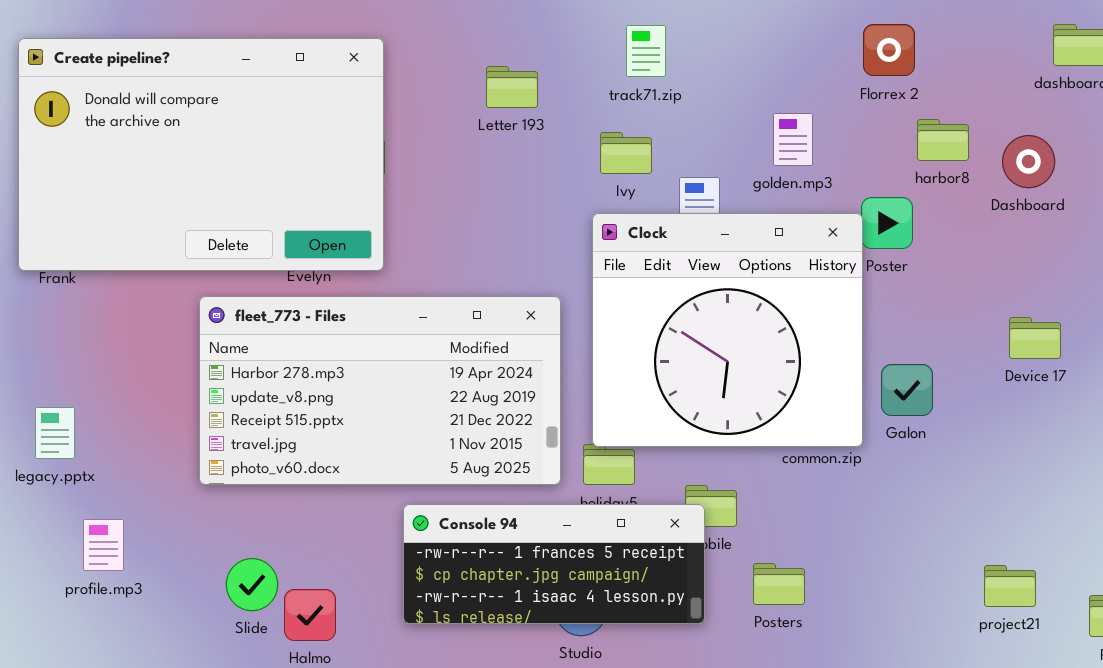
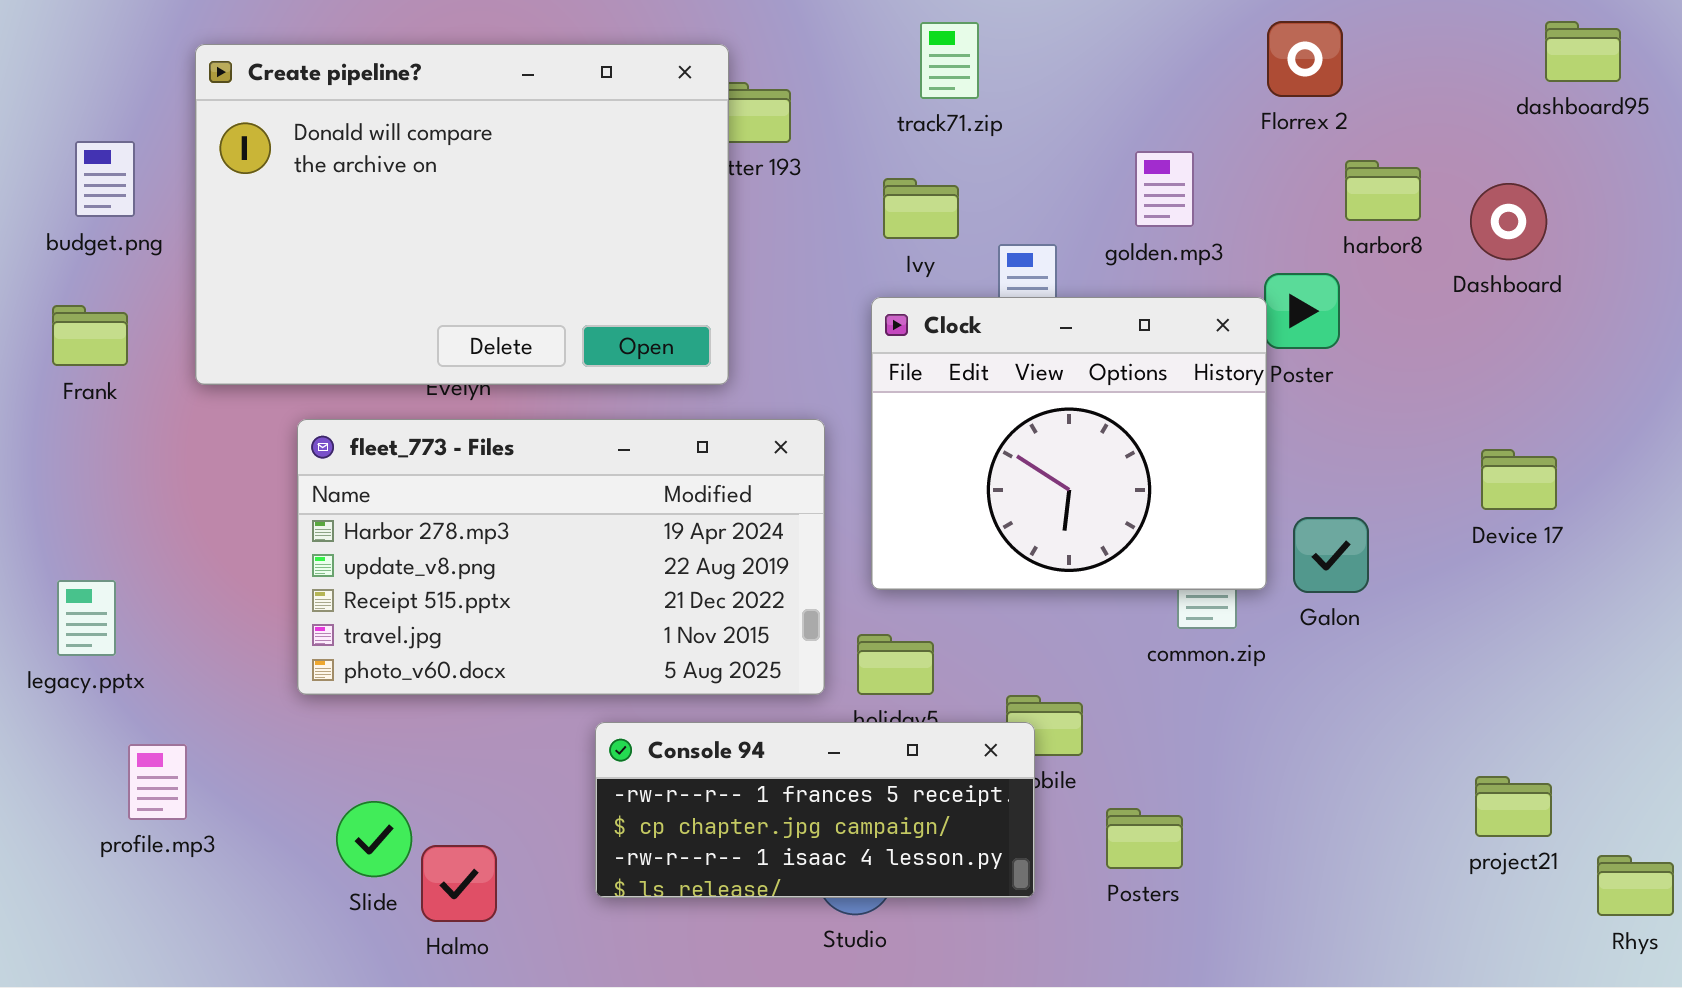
Create pipeline?: [18,38,384,271] -> [195,44,729,385], moved
Clock: [592,213,863,447] -> [871,297,1267,590], resized
project21: [984,565,1036,607] -> [1475,776,1552,837], moved

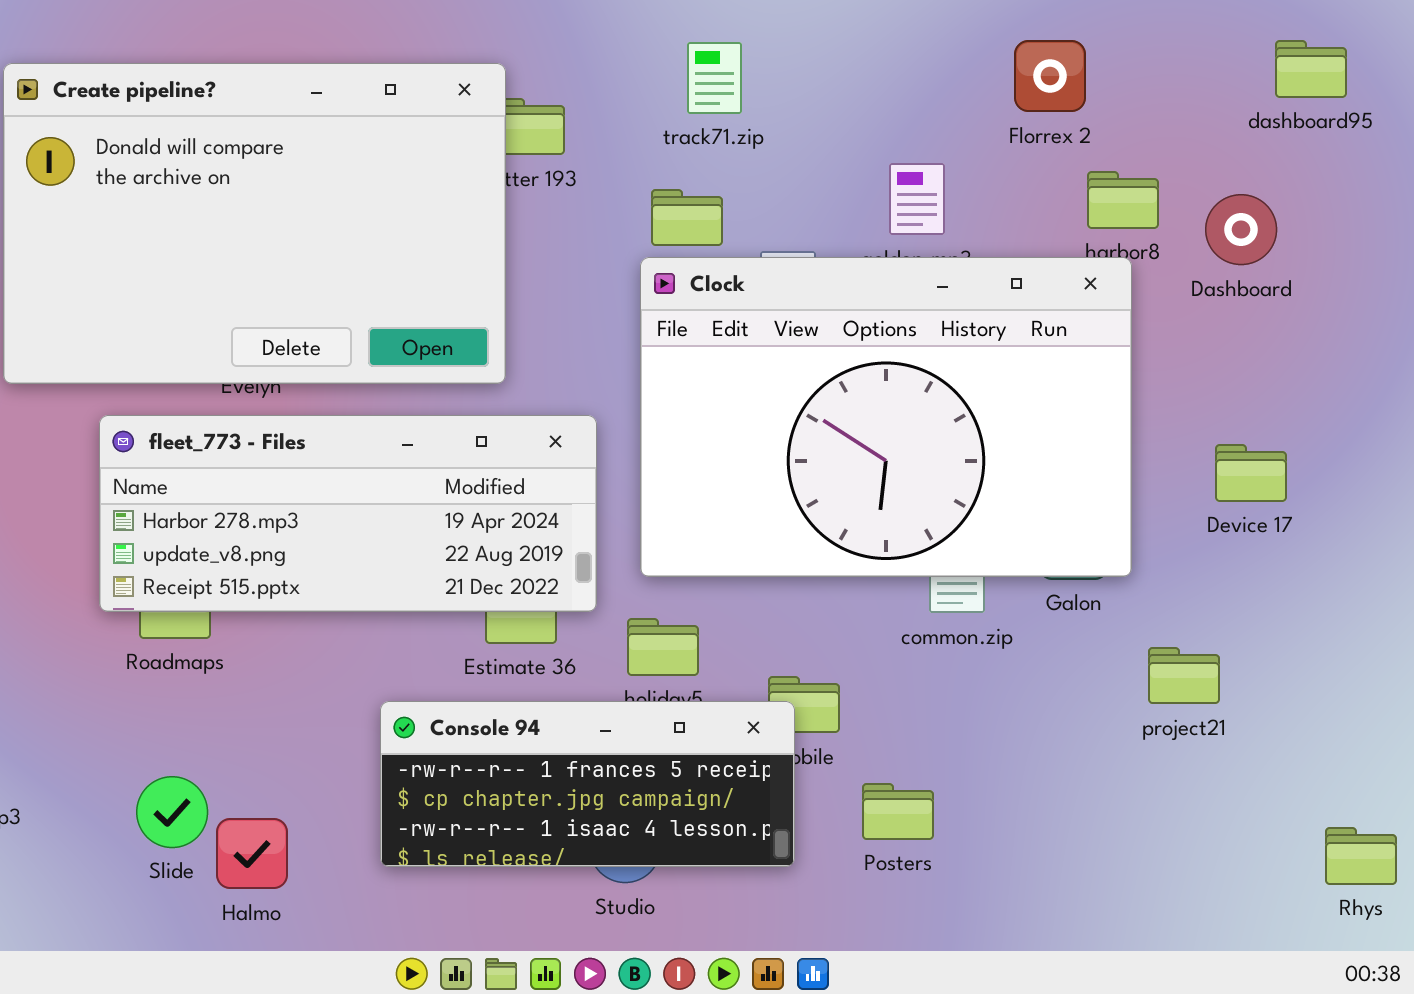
Clock: [871,297,1267,590] -> [640,257,1132,577], resized
fleet_773 - Files: [297,419,825,695] -> [99,415,597,612], resized
project21: [1475,776,1552,837] -> [1148,647,1220,704], moved

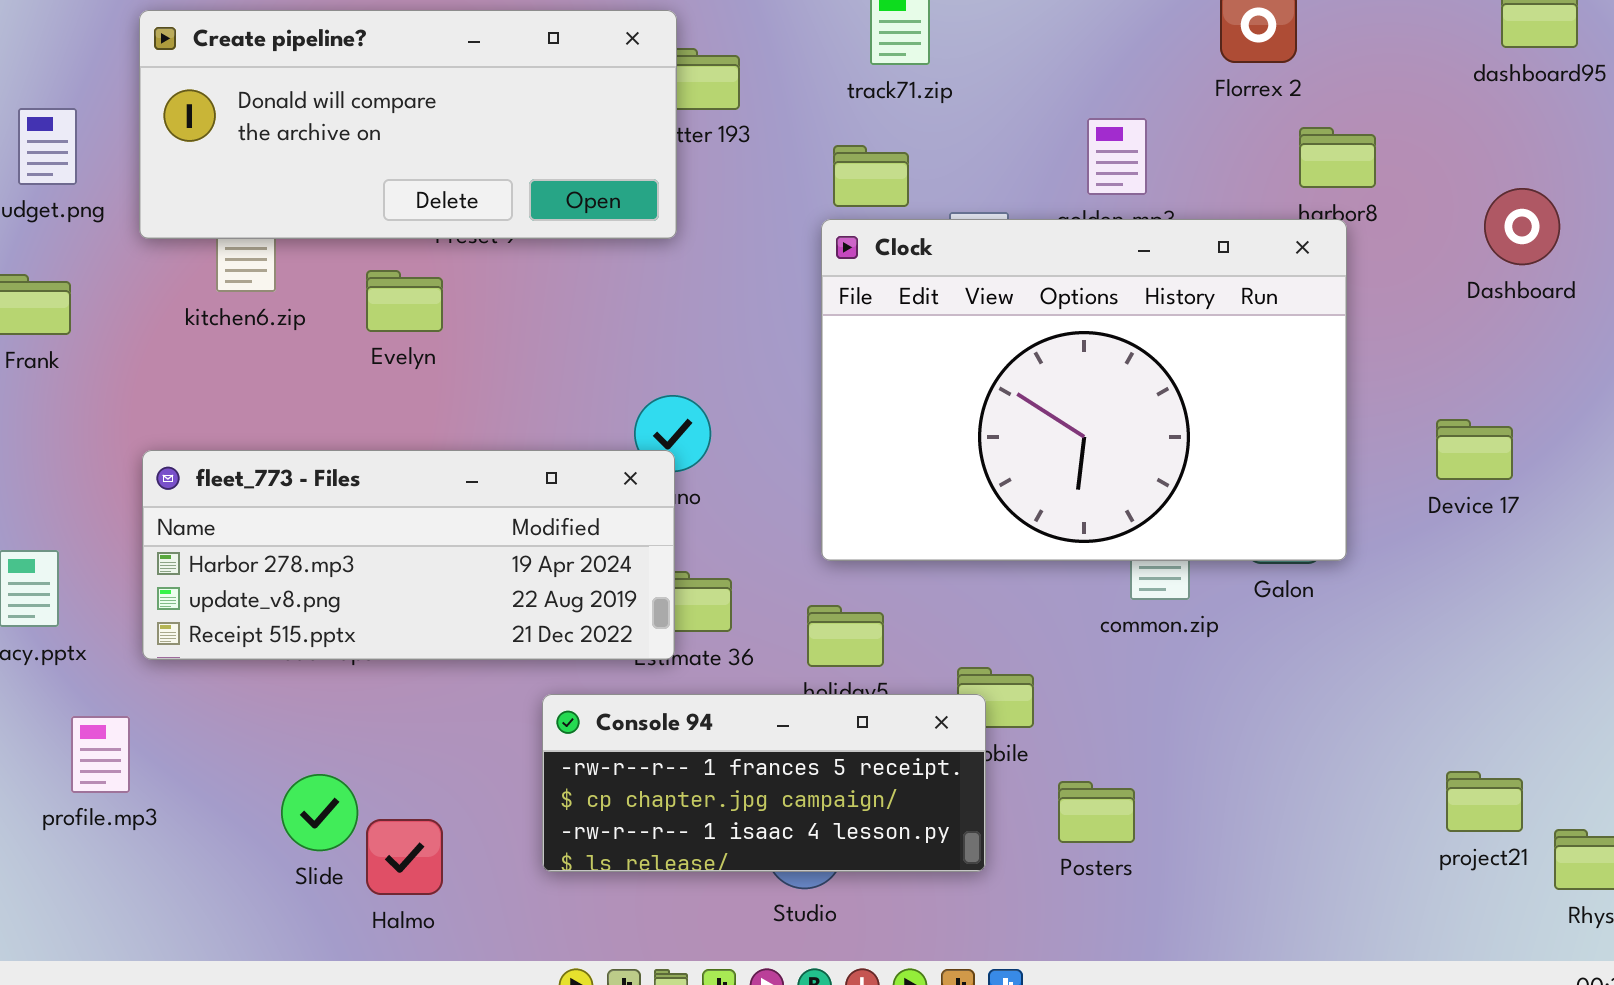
Create pipeline?: [3,63,506,384] -> [139,10,677,239], resized
Dashboard: [1205,194,1277,265] -> [1484,188,1560,265], moved
fleet_773 - Files: [99,415,597,612] -> [142,450,675,660], moved
project21: [1148,647,1220,704] -> [1446,771,1523,832], moved

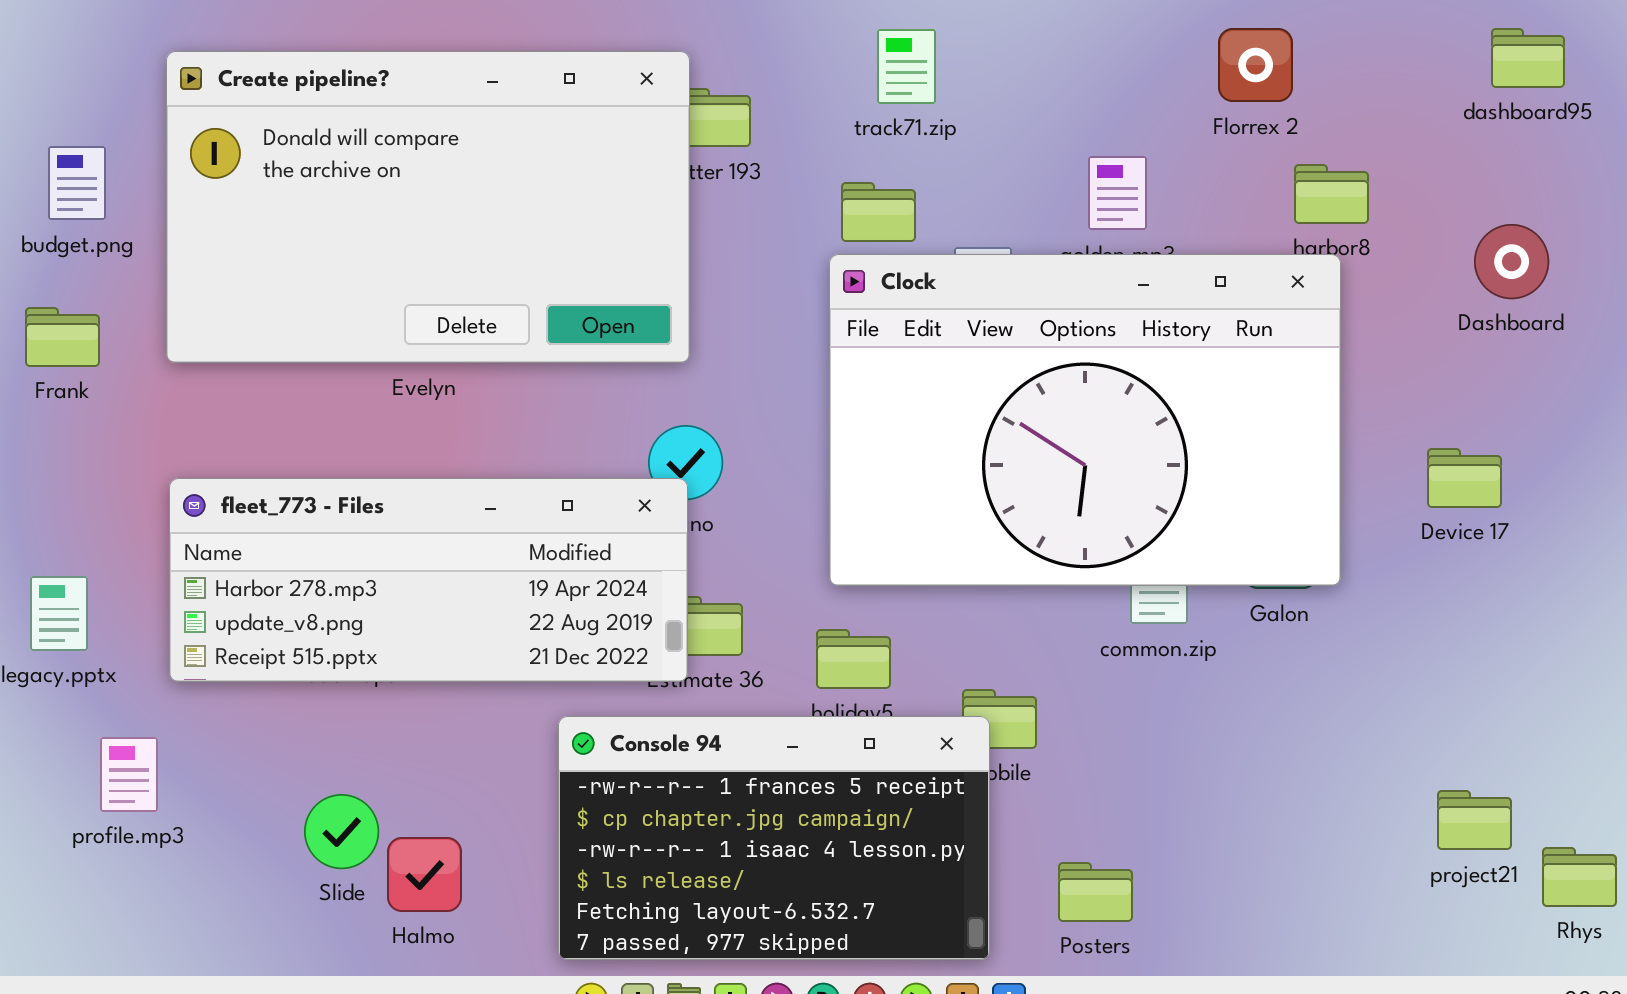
Create pipeline?: [139,10,677,239] -> [166,51,690,363], resized
Console 94: [542,694,986,872] -> [558,716,990,960], resized
Posters: [1058,781,1135,843] -> [1058,862,1133,922], moved

